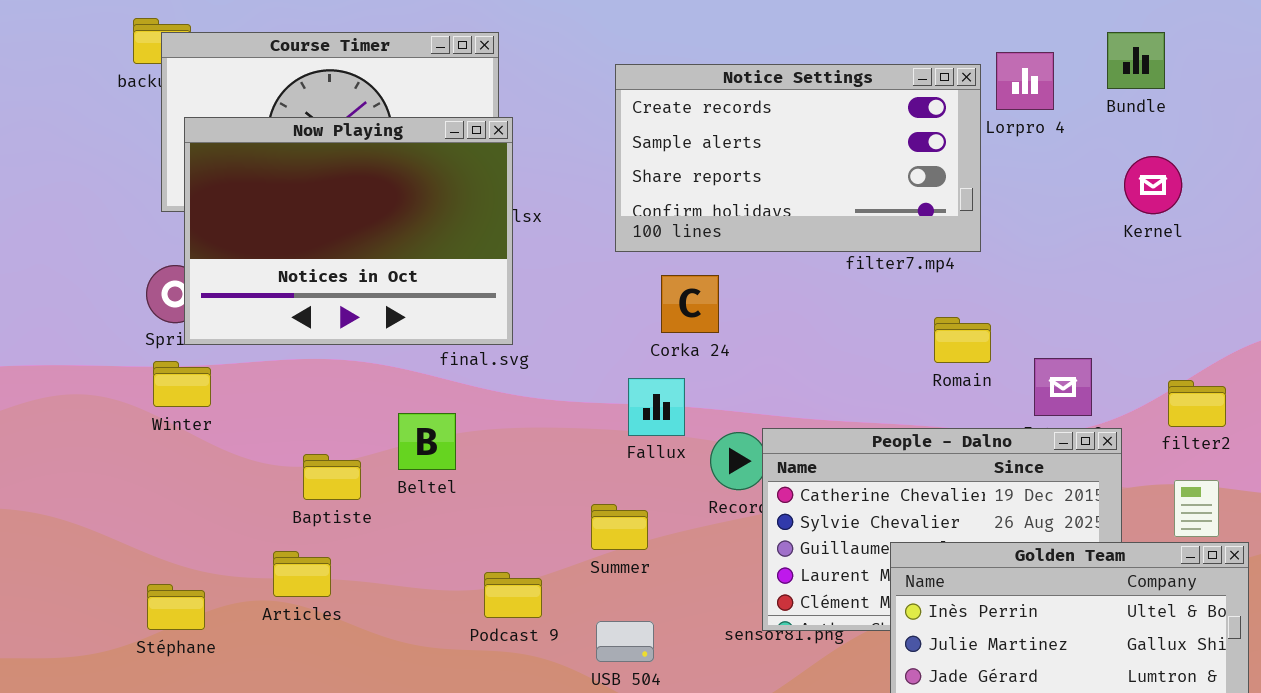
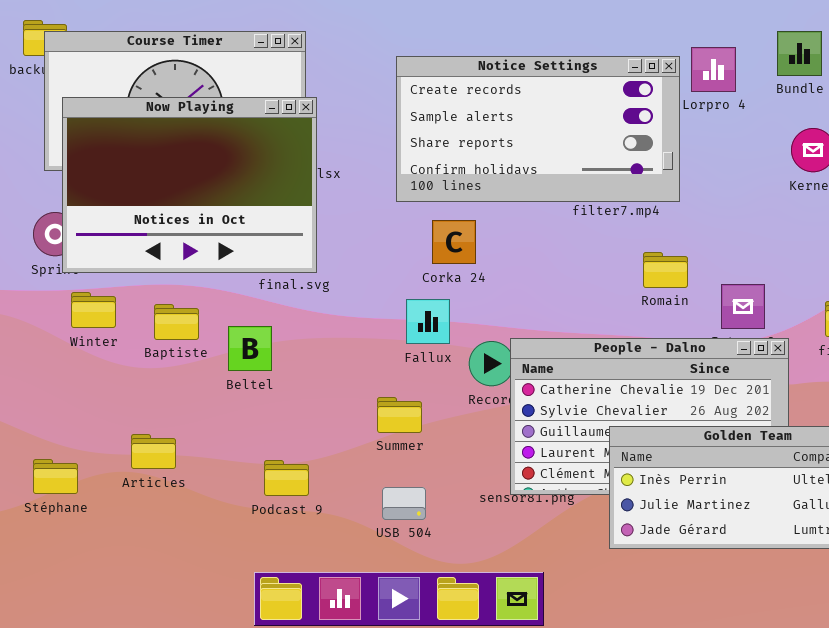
Winter: [153,361,211,407] -> [71,292,116,328], moved
Baptiste: [303,454,361,500] -> [154,304,199,340], moved
Podcast 9: [484,572,542,618] -> [264,460,309,496], moved

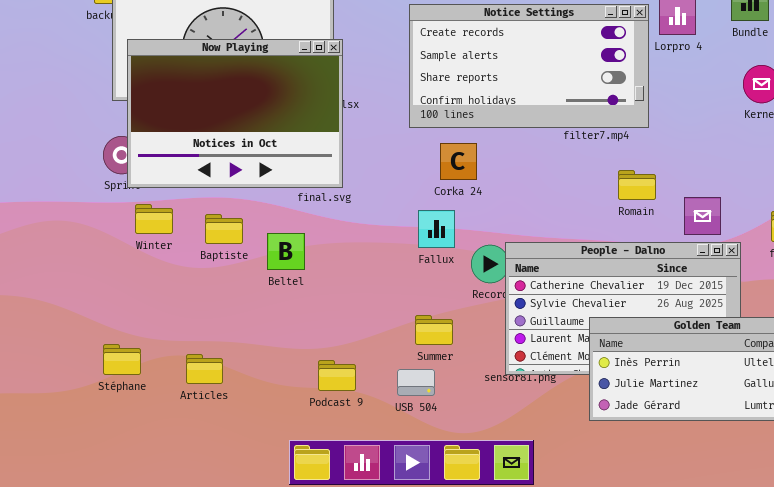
Summer: [377,397,422,433] -> [415,315,453,345], moved
Articles: [131,434,176,469] -> [186,354,223,384], moved
Podcast 9: [264,460,309,496] -> [318,360,356,391], moved

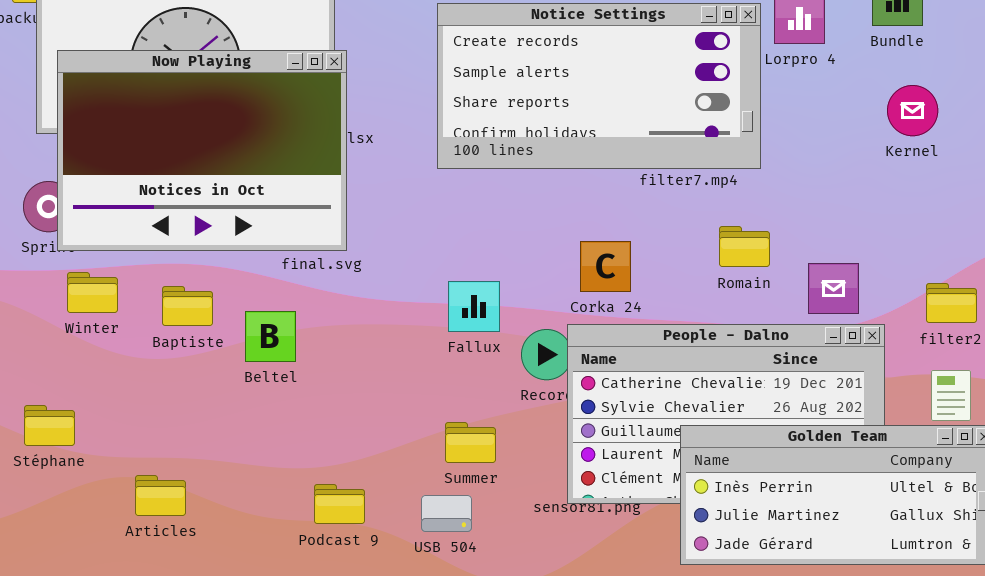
Corka 24: [440,143,477,180] -> [580,241,631,292], moved
Stéphane: [103,344,141,375] -> [24,405,75,446], moved

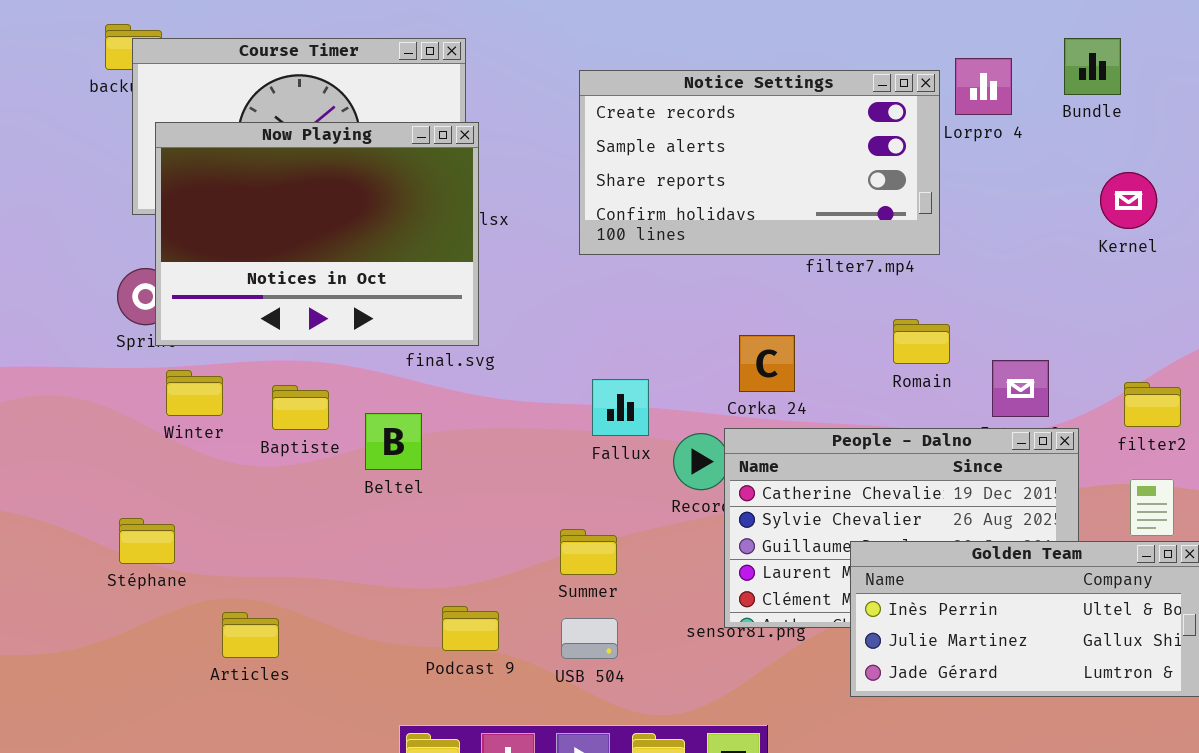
Kernel: [887,85,938,136] -> [1100,172,1157,229], moved
Summer: [445,422,496,463] -> [560,529,617,575], moved
Articles: [135,475,186,516] -> [222,612,279,658], moved

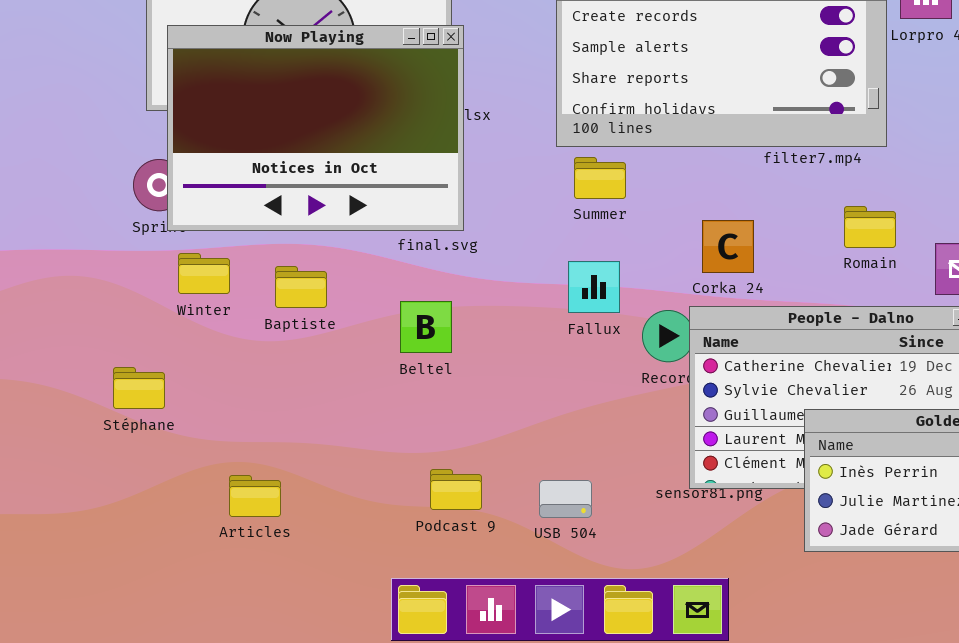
Beltel: [365,413,422,470] -> [400,301,452,353], moved
Stéphane: [119,518,175,564] -> [113,367,165,409], moved
Summer: [560,529,617,575] -> [574,157,626,199], moved

